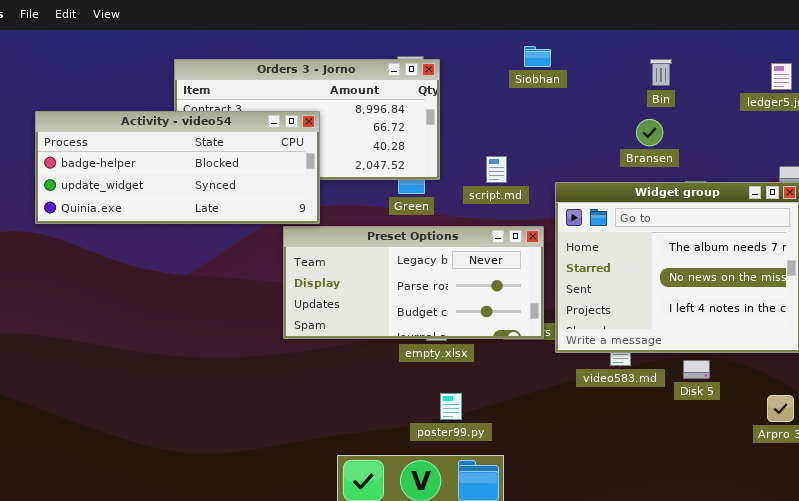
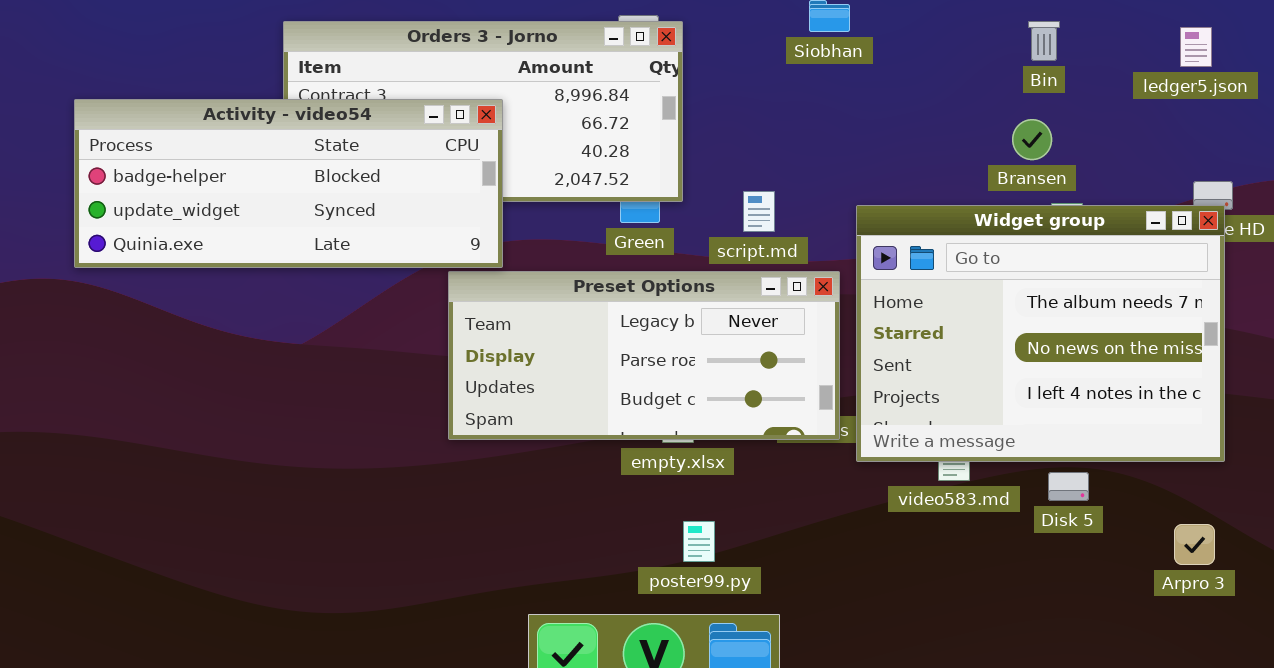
Bin: [650,59,672,86] -> [1028,21,1060,61], moved
Bransen: [636,119,663,146] -> [1012,119,1052,160], moved
script.md: [486,156,507,183] -> [743,191,775,232], moved

